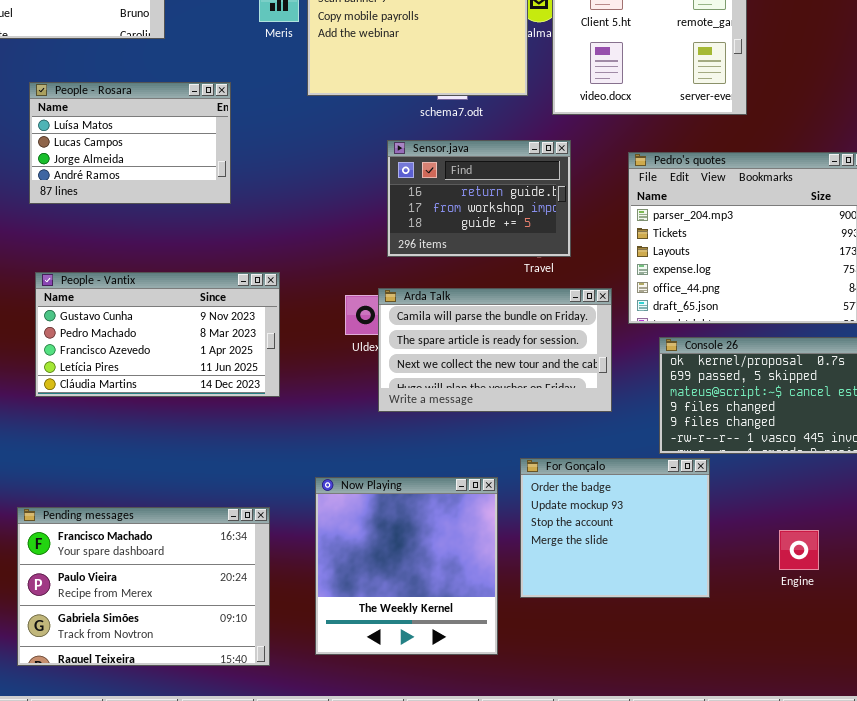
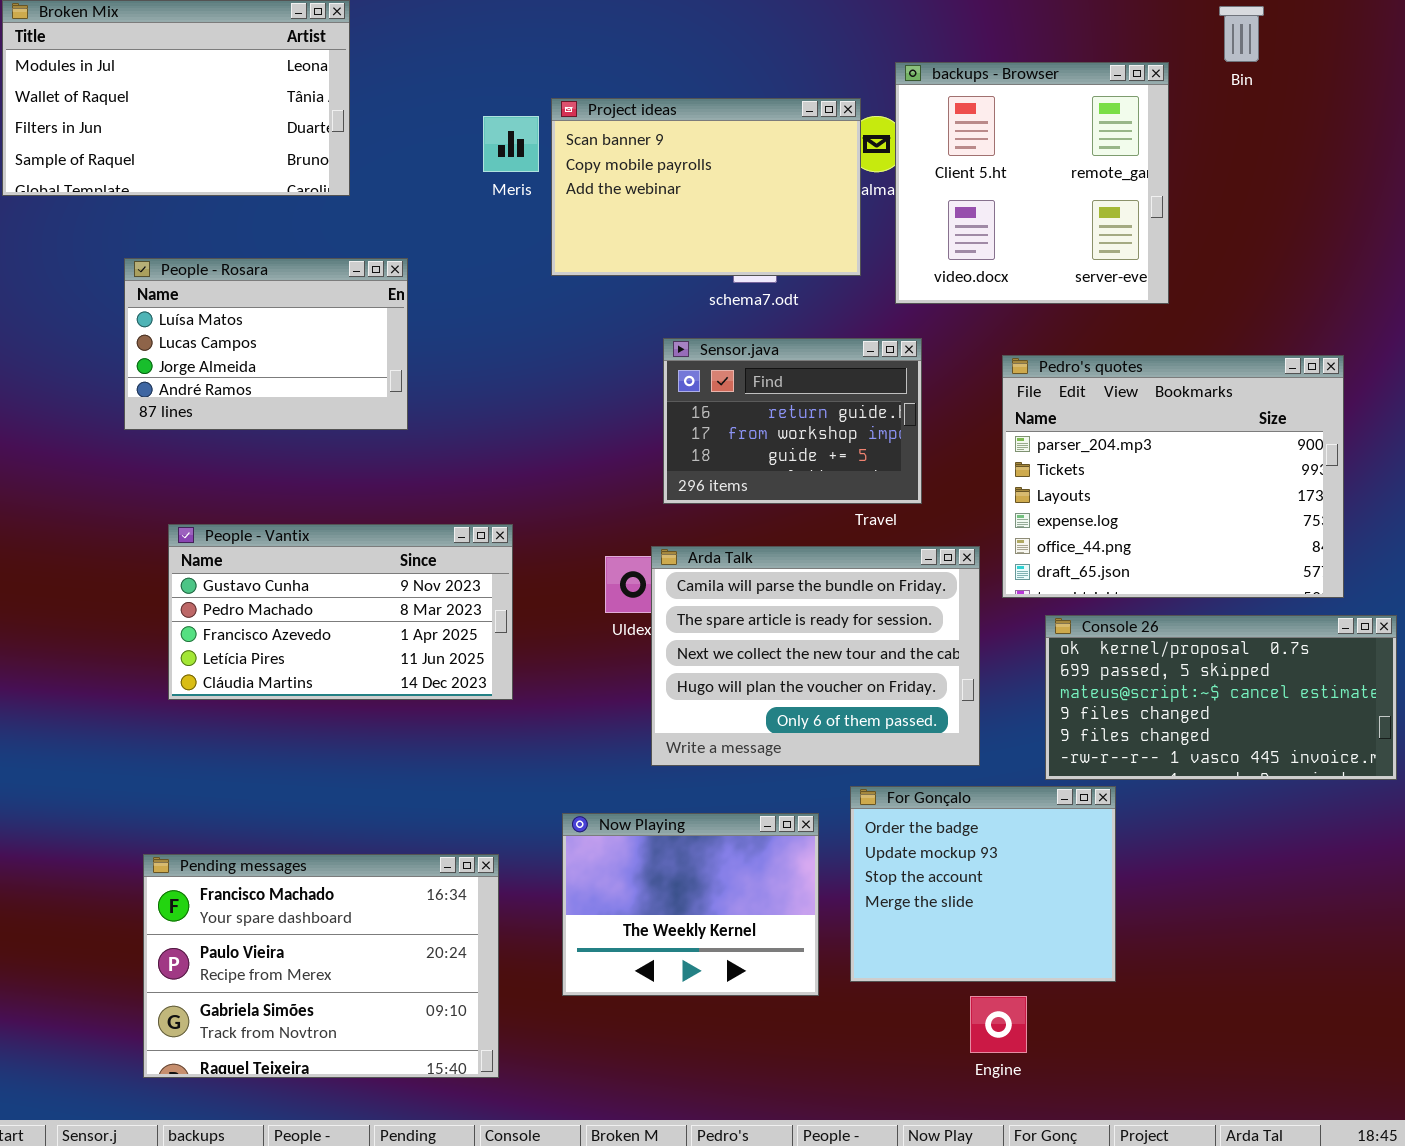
People - Rosara: [29,82,231,204] -> [124,258,408,430], moved
Arda Talk: [378,288,612,412] -> [651,546,980,766], resized
Now Playing: [315,477,498,655] -> [562,813,819,996], resized
Engine: [779,530,819,570] -> [970,996,1027,1053], moved

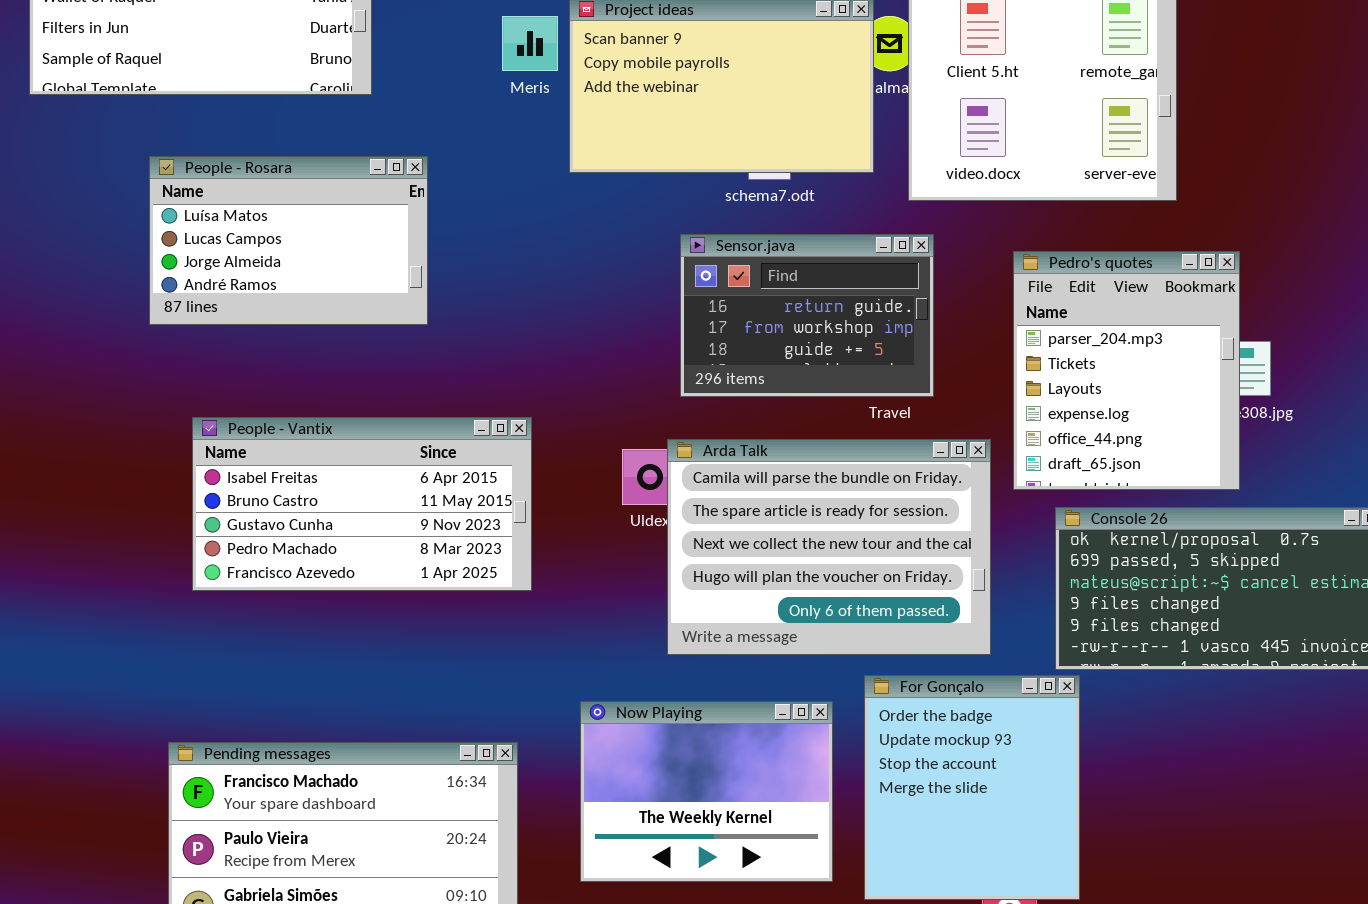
Pedro's quotes: [1002,355,1344,598] -> [1013,251,1240,490], resized
People - Vantix: [168,524,513,700] -> [192,417,532,591], scrolled up 2 rows
For Gonçalo: [850,786,1116,982] -> [864,675,1080,900], resized

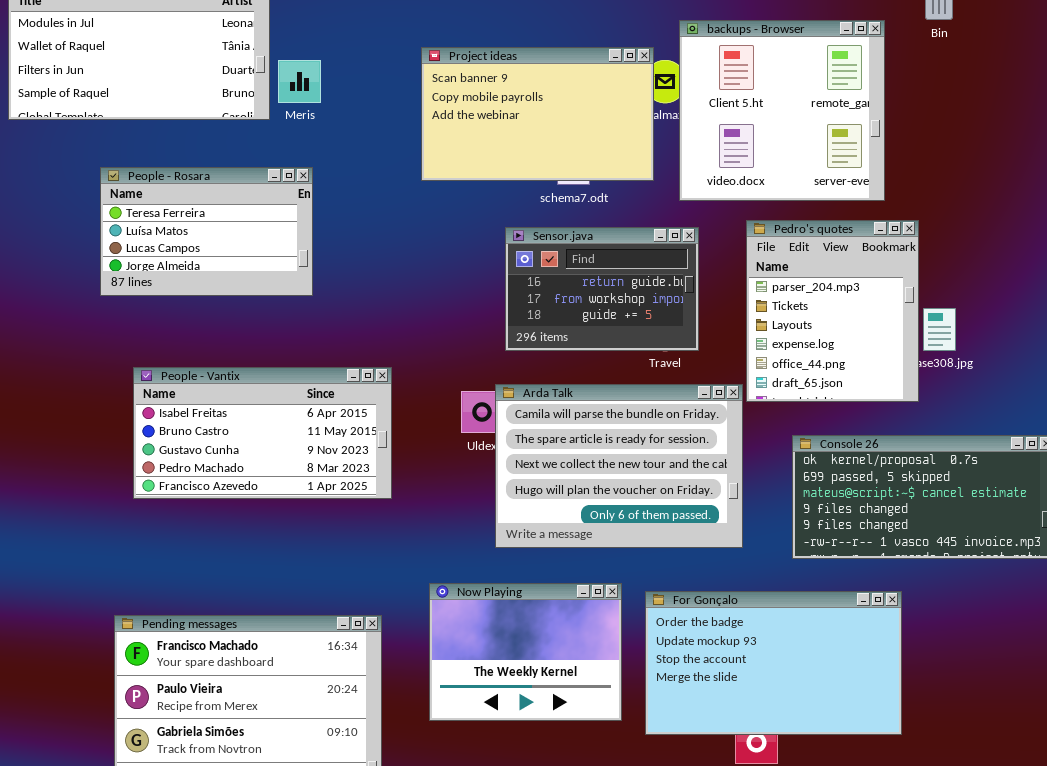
Meris: [502,16,558,71] -> [278,60,321,103], moved
People - Rosara: [149,156,428,325] -> [100,167,313,296], scrolled up 1 row
Pedro's quotes: [1013,251,1240,490] -> [746,220,919,402], moved
For Gonçalo: [864,675,1080,900] -> [645,591,902,735], resized

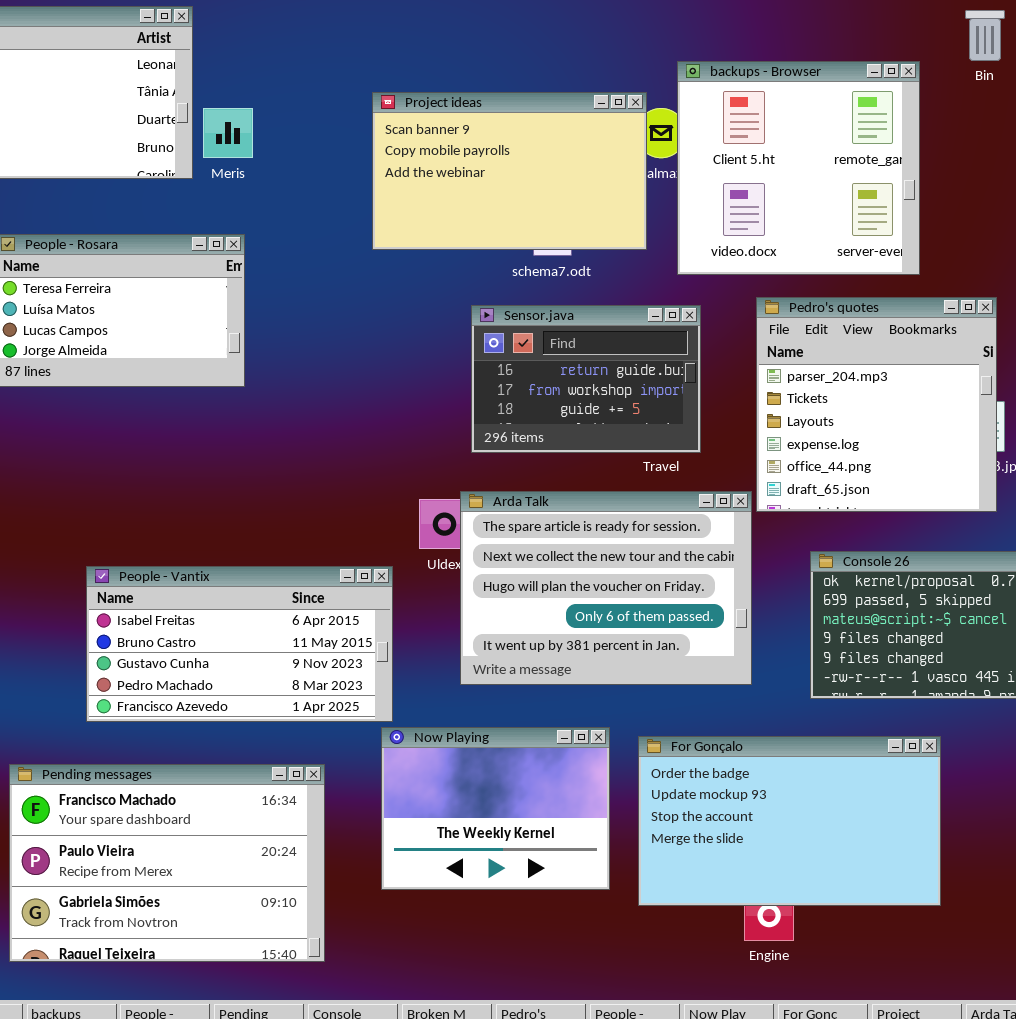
Pedro's quotes: [746,220,919,402] -> [756,297,997,512], resized
People - Vantix: [133,367,392,499] -> [86,566,393,722], moved
Arda Talk: [495,384,743,548] -> [460,491,752,685], scrolled down 1 row

